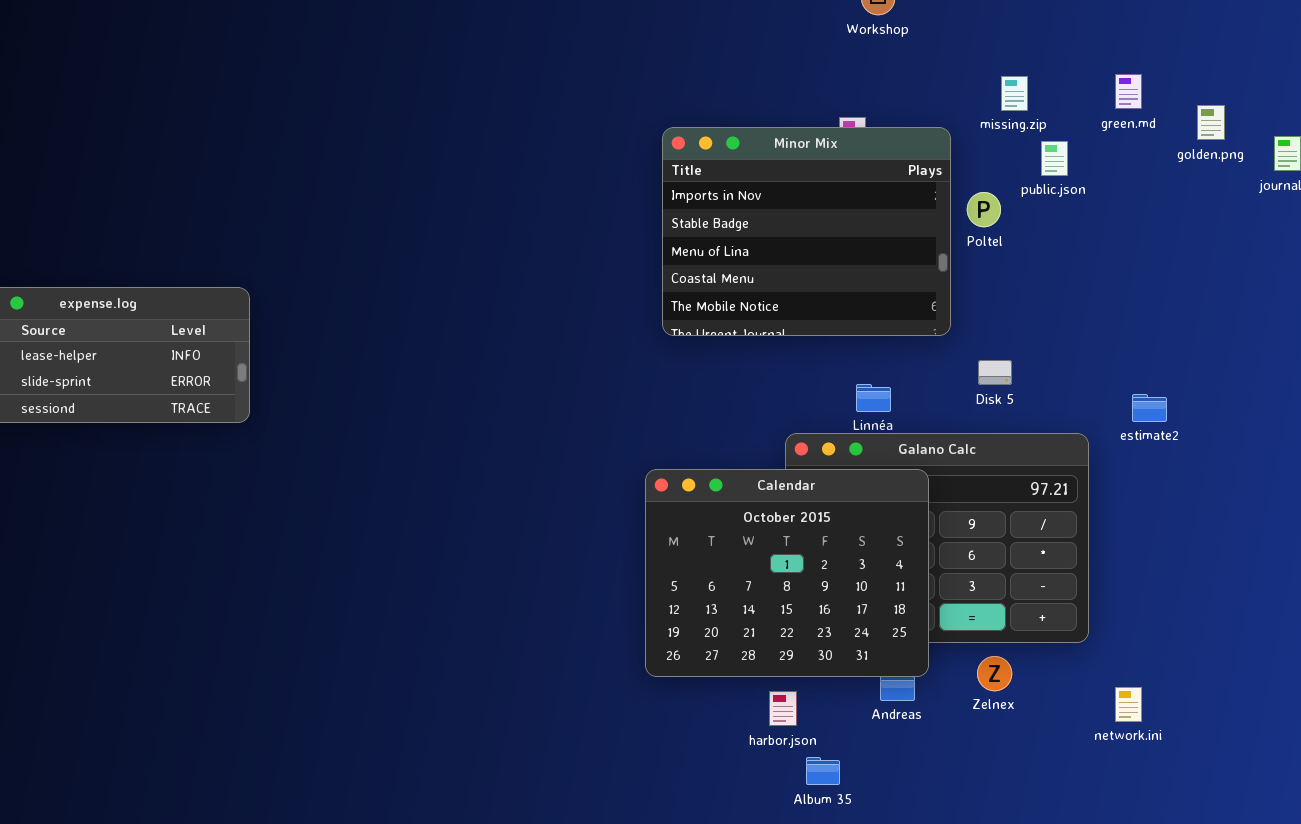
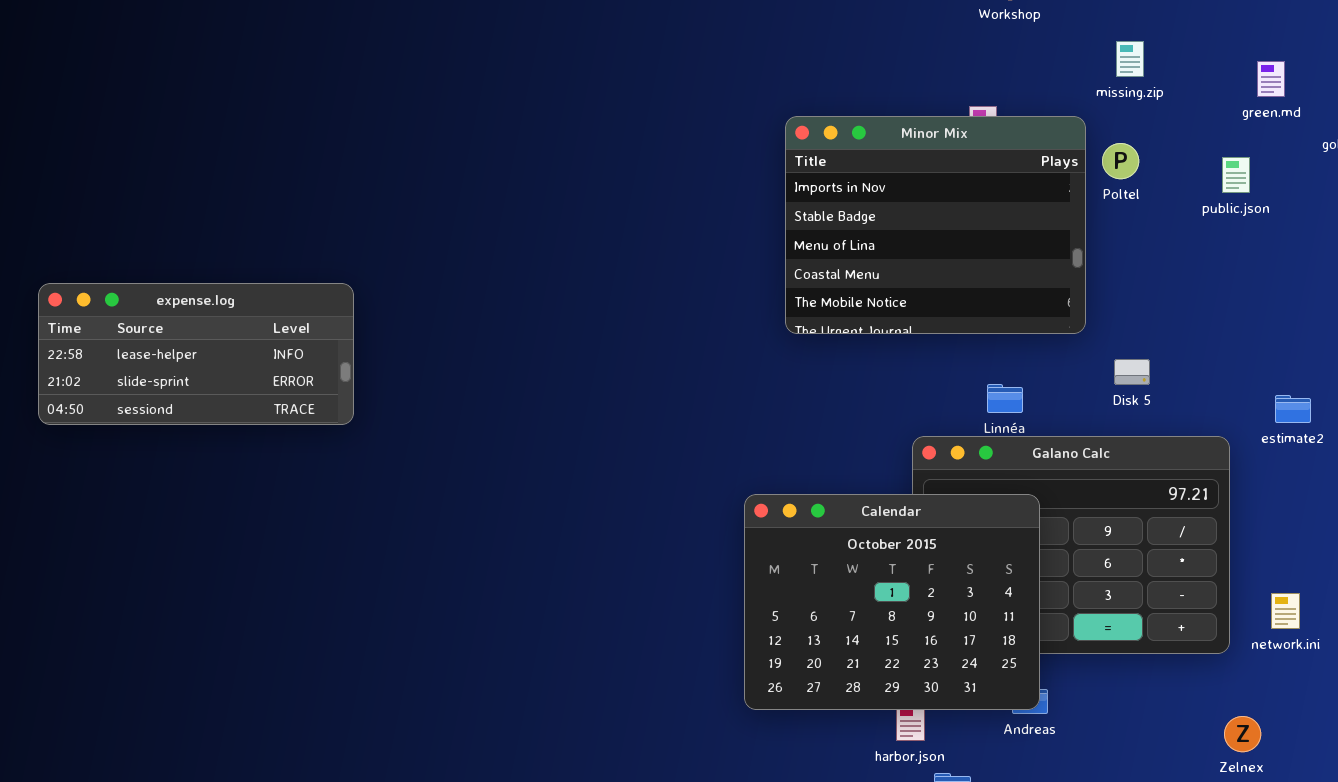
missing.zip: [1001,76,1028,111] -> [1116,41,1144,77], moved
public.json: [1041,141,1068,176] -> [1222,157,1250,193], moved
Poltel: [967,192,1001,227] -> [1102,143,1139,179], moved
Calendar: [645,469,929,677] -> [744,494,1040,710], moved
Zelnex: [977,656,1012,691] -> [1224,716,1261,752], moved
network.ini: [1115,687,1142,722] -> [1271,593,1300,629], moved

